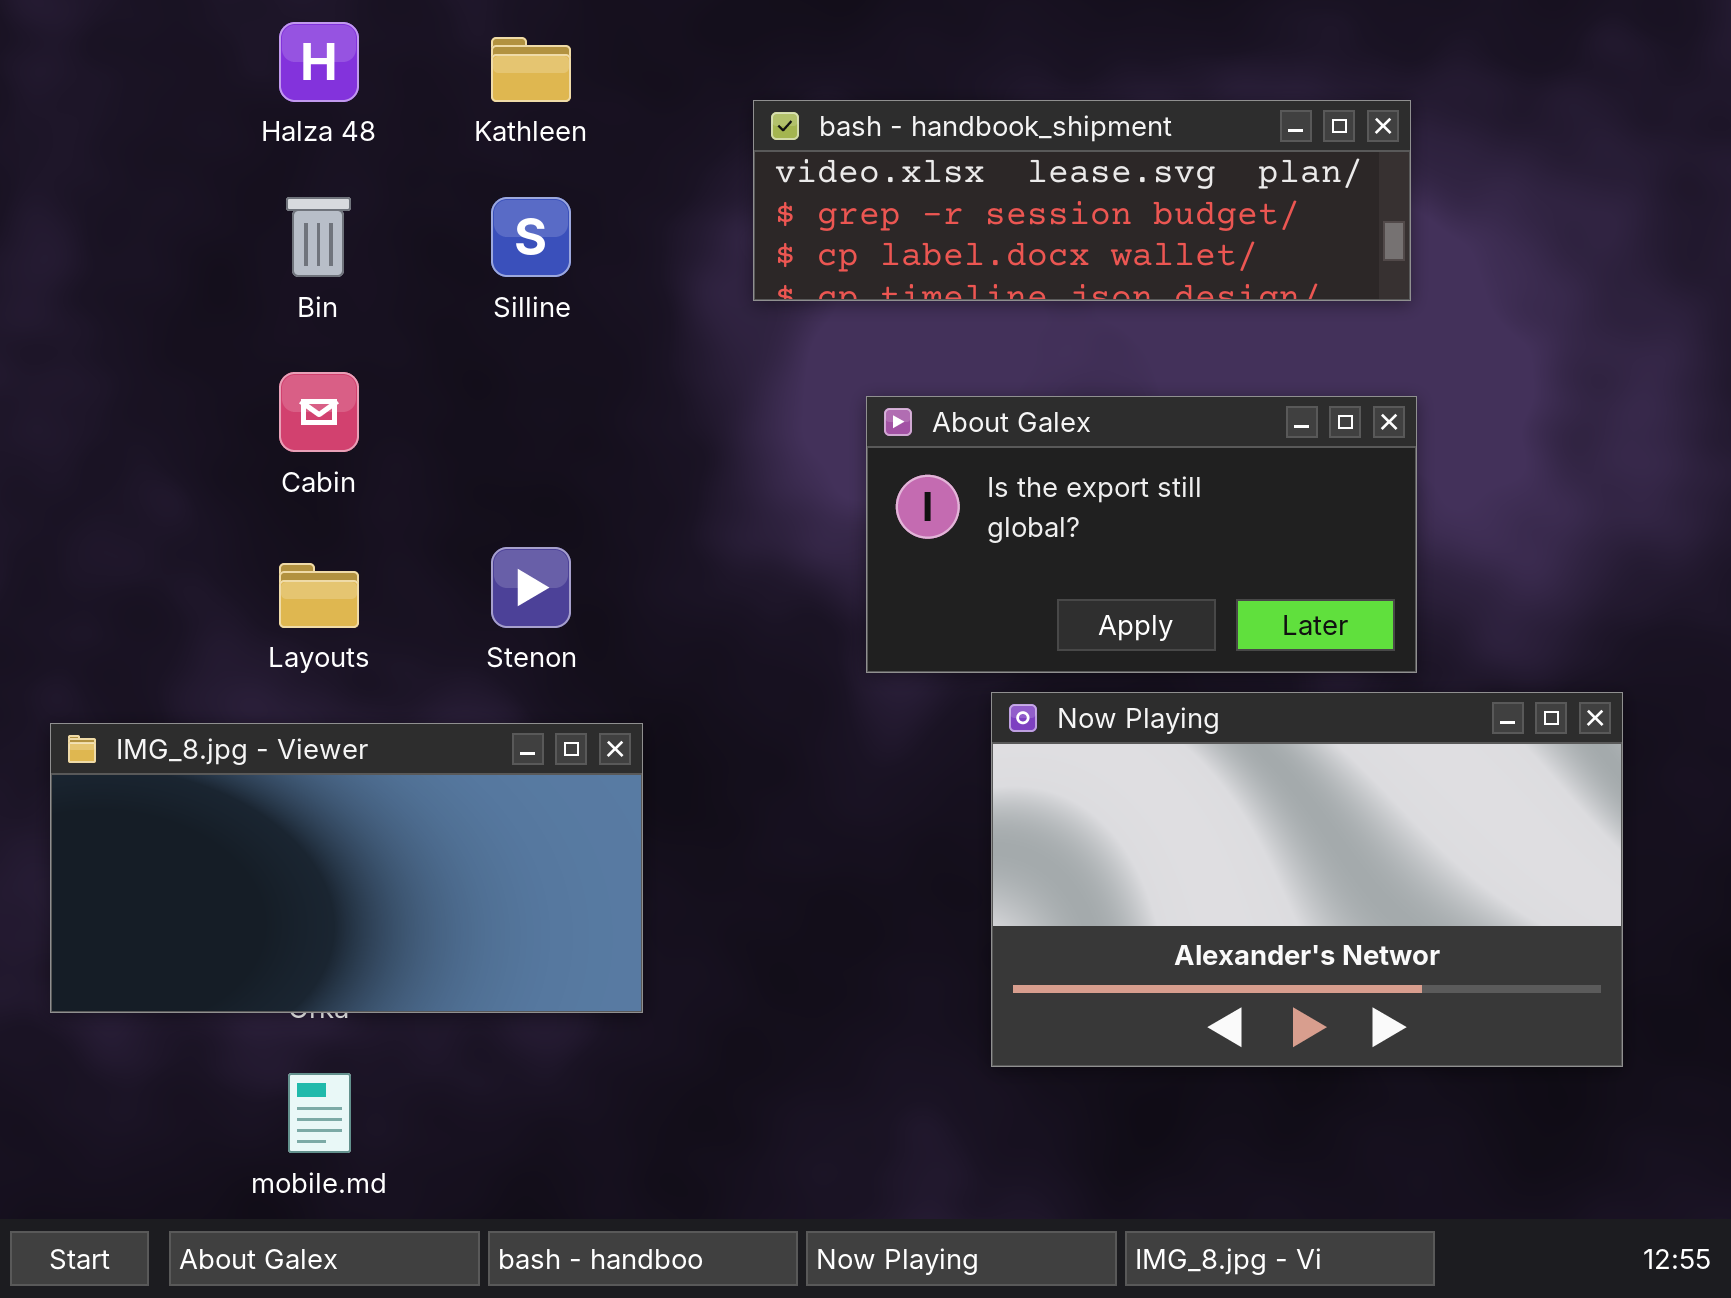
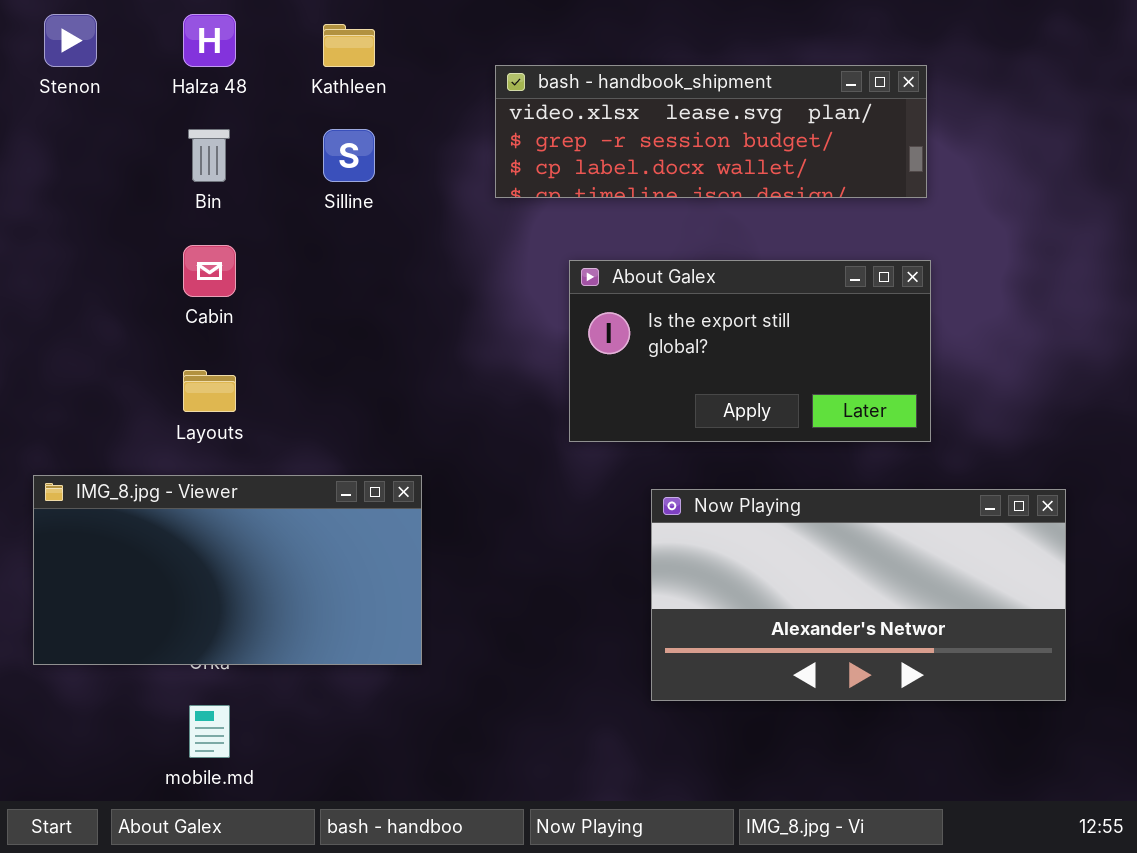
Stenon: [491,547,571,628] -> [44,14,97,67], moved
Now Playing: [991,692,1623,1067] -> [651,489,1066,701], resized

